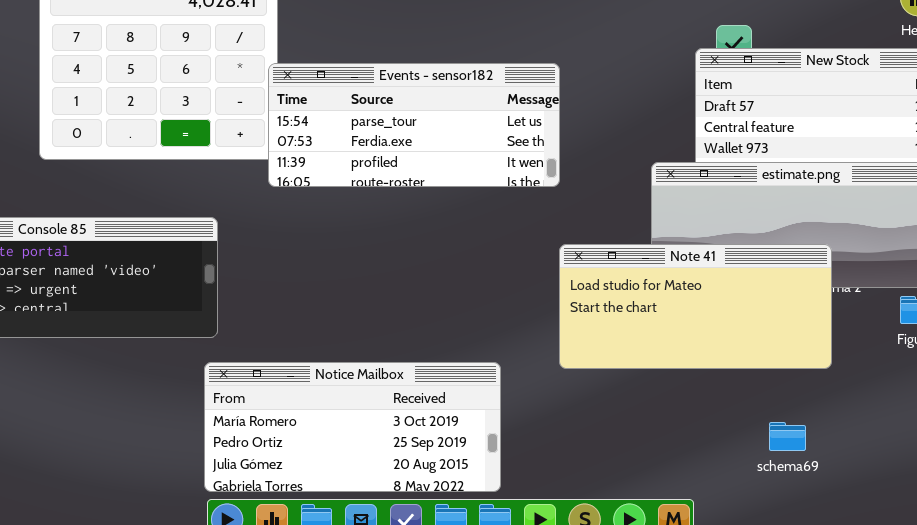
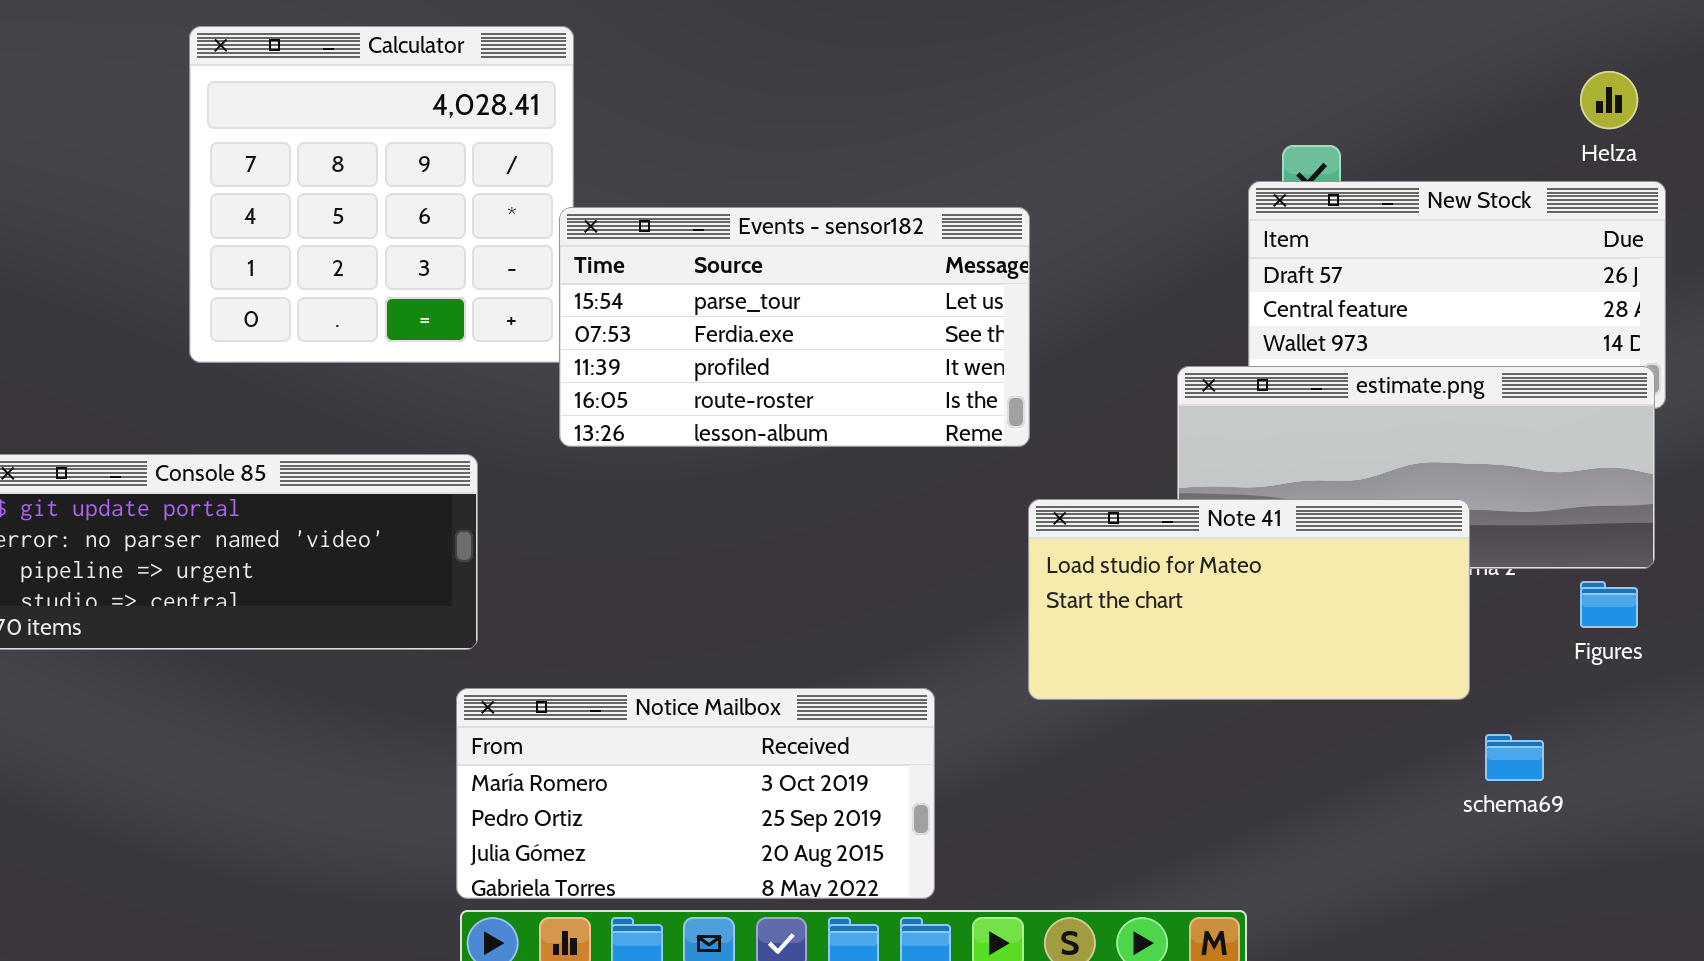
Events - sensor182: [268,63,560,187] -> [559,207,1030,447], resized
schema69: [769,422,806,451] -> [1485,734,1544,781], moved

